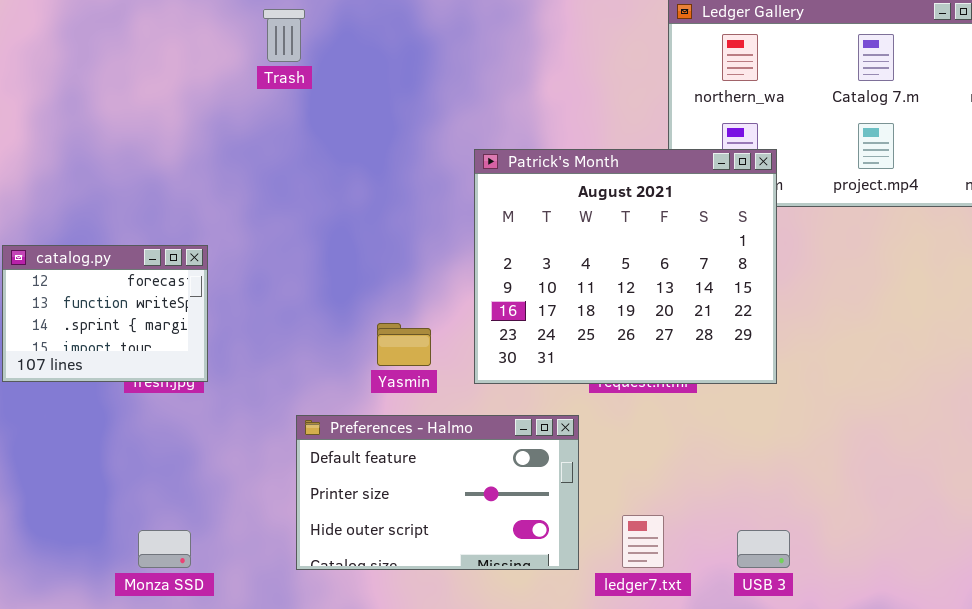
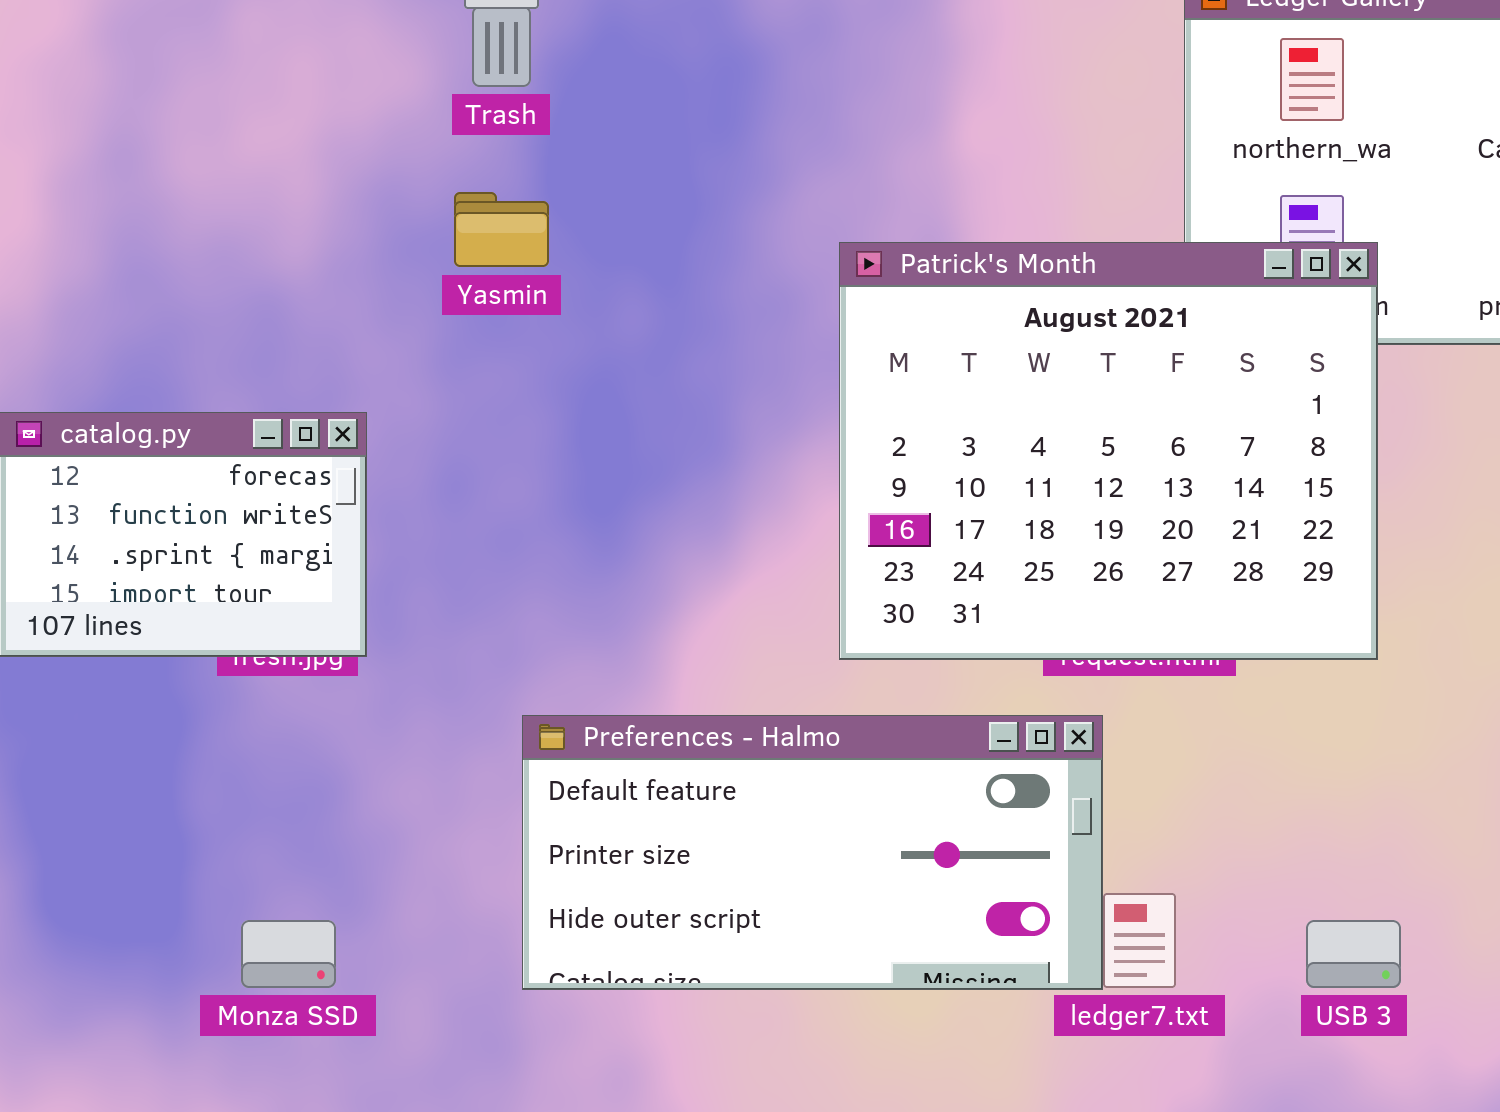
Yasmin: [377,323,431,366] -> [454,192,549,267], moved
Preferences - Halmo: [296,415,579,570] -> [522,715,1103,990], resized

